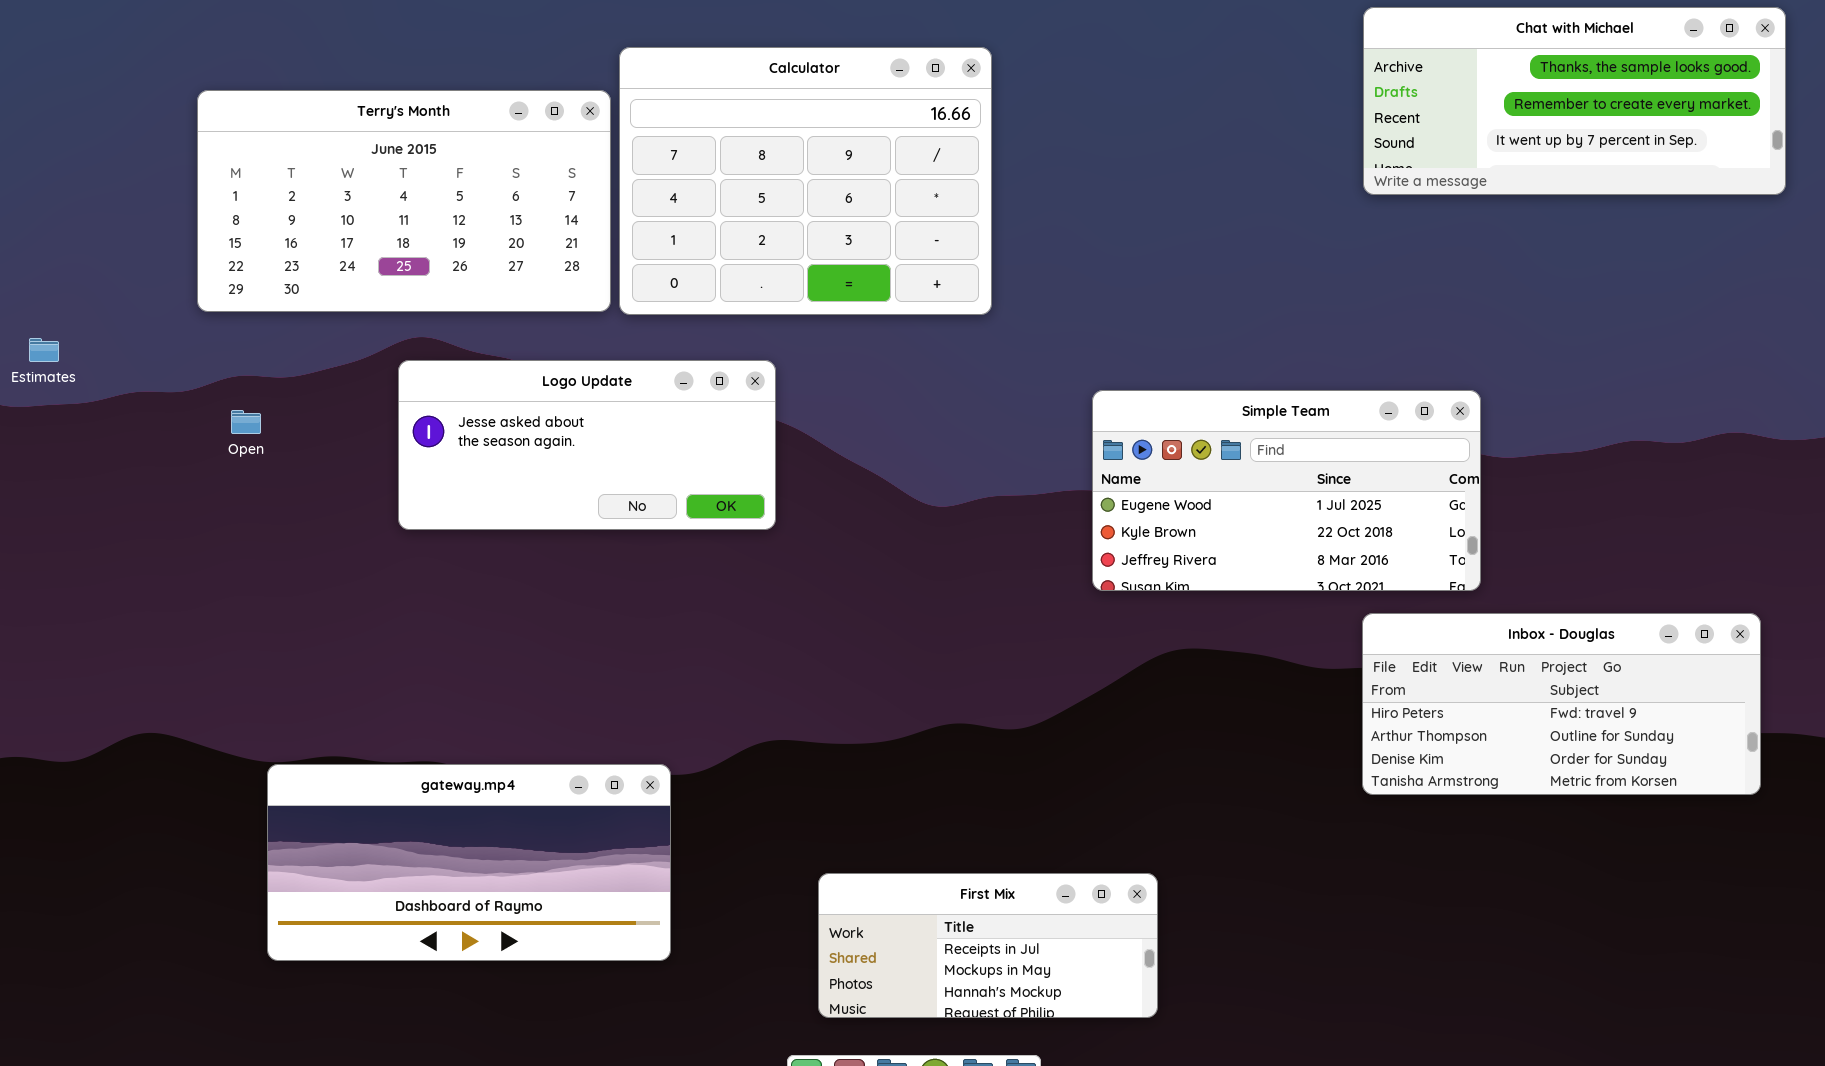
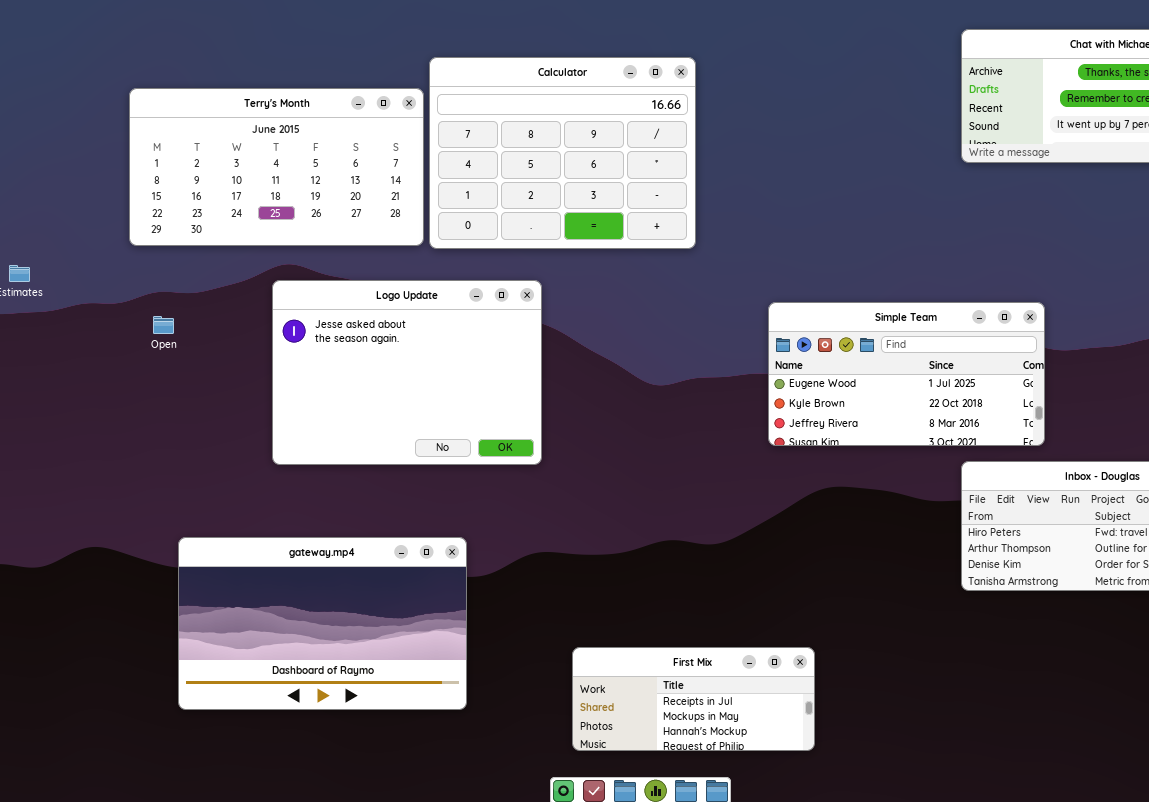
Logo Update: [398,360,776,530] -> [272,280,542,465], resized
gateway.mp4: [267,764,671,961] -> [178,537,467,710], resized

